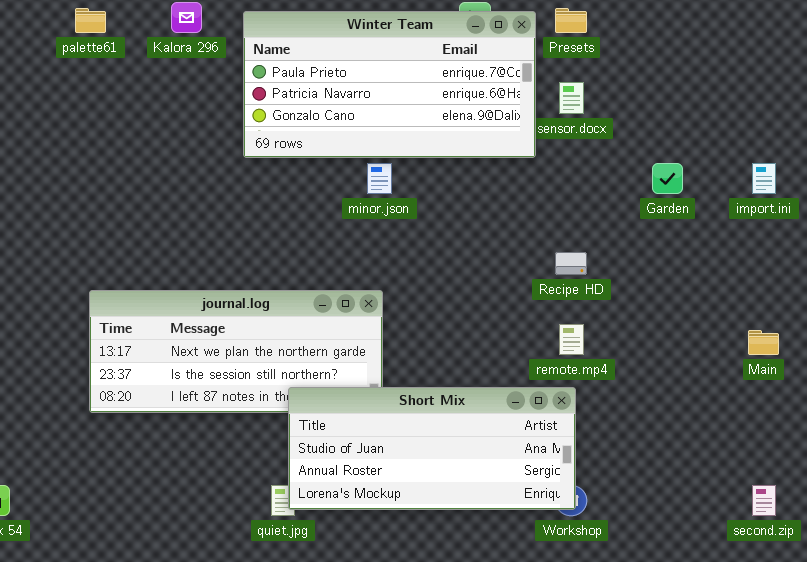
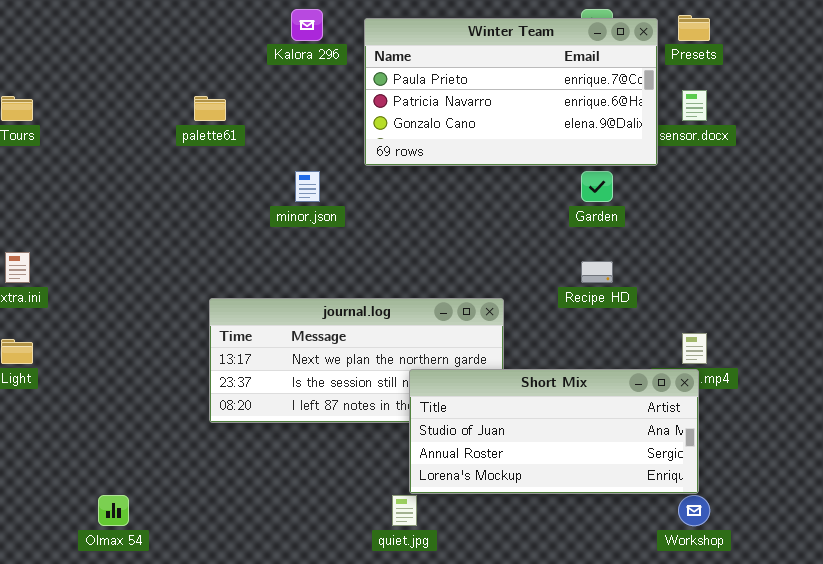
palette61: [75,8,106,33] -> [194,96,226,121], moved
minor.json: [367,163,392,194] -> [295,171,320,202], moved
Garden: [652,163,683,194] -> [581,171,613,202], moved
Recipe HD: [555,252,587,275] -> [581,261,613,283], moved
Short Mix: [288,387,576,510] -> [409,369,699,494], moved

